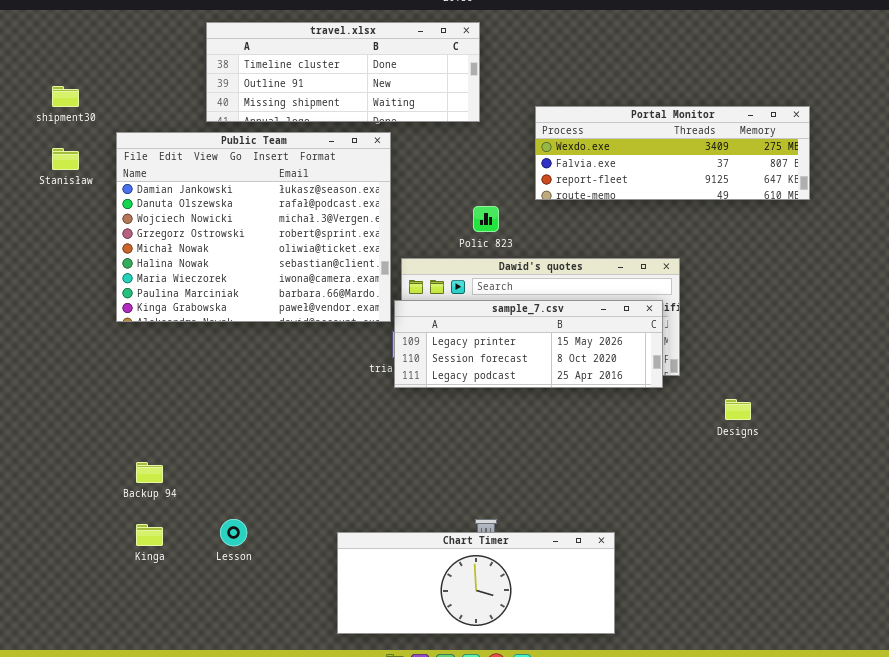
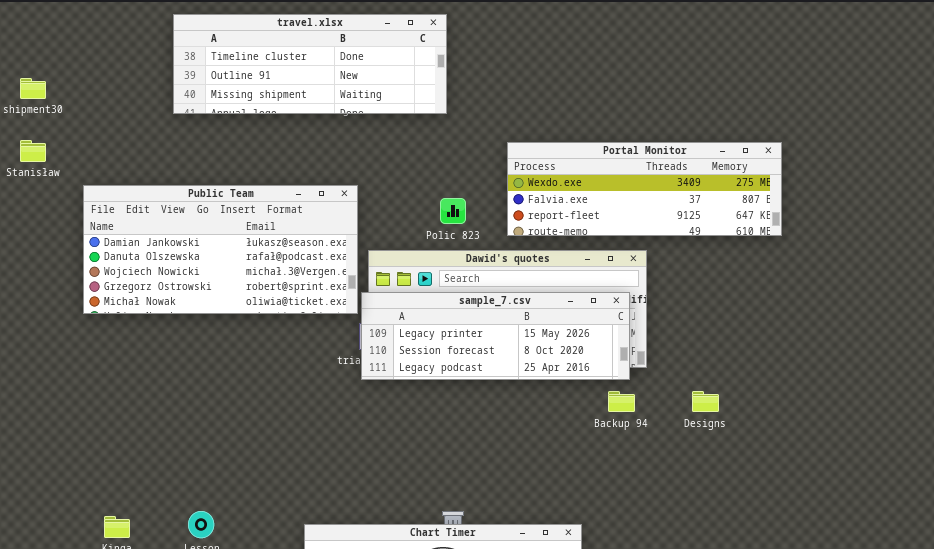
Portal Monitor: [535,106,810,200] -> [507,142,782,236], moved
Public Team: [116,132,391,322] -> [83,185,358,314], resized
Backup 94: [136,462,163,483] -> [608,391,635,412], moved

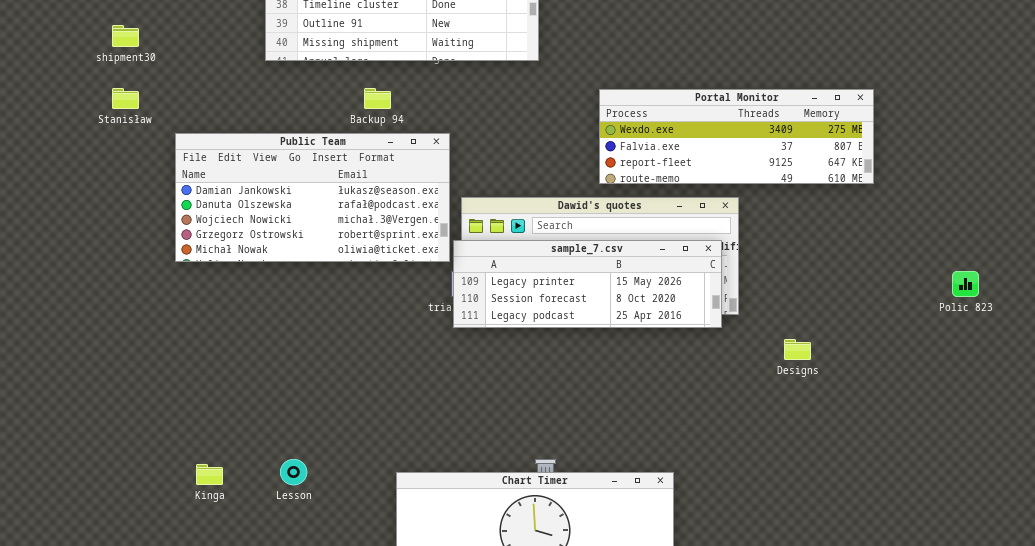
Polic 823: [440,198,466,224] -> [952,271,979,297], moved
Backup 94: [608,391,635,412] -> [364,88,391,109], moved

